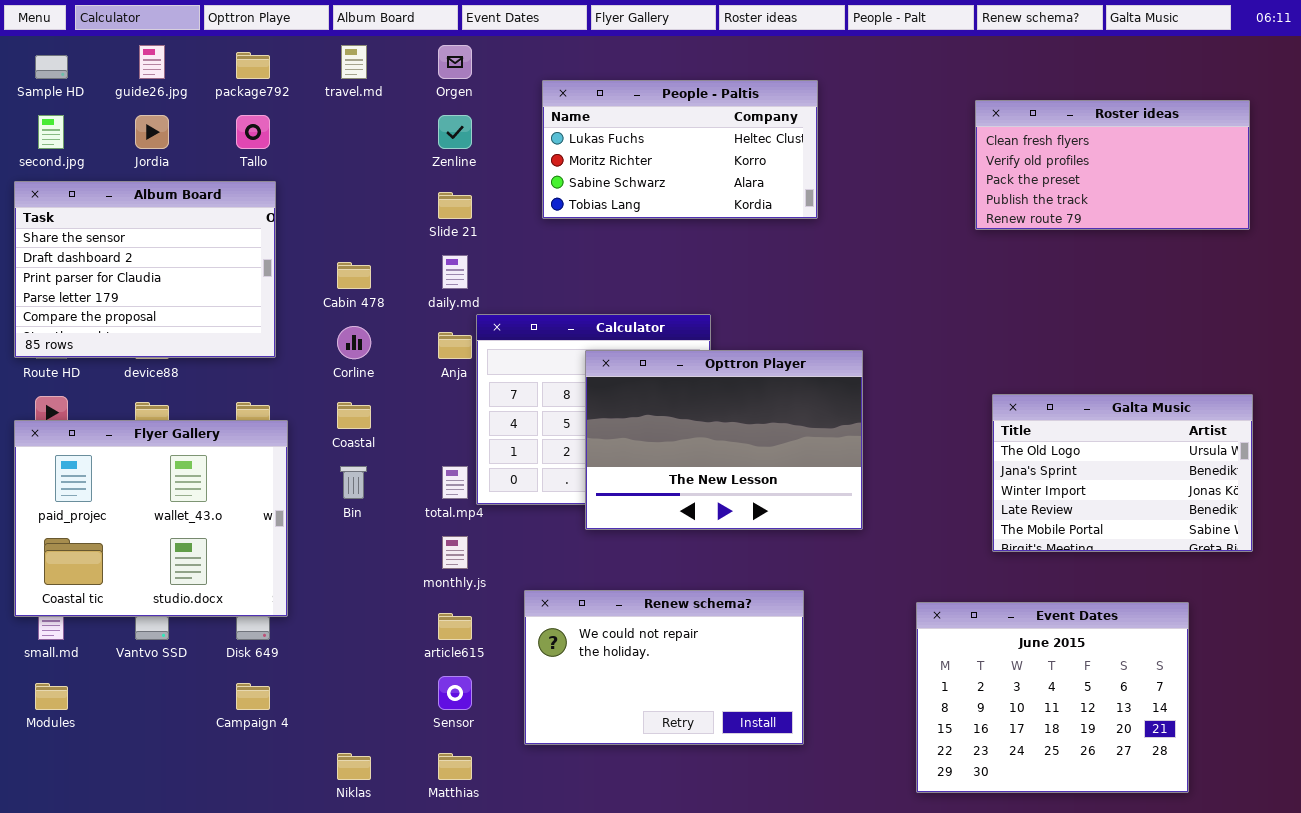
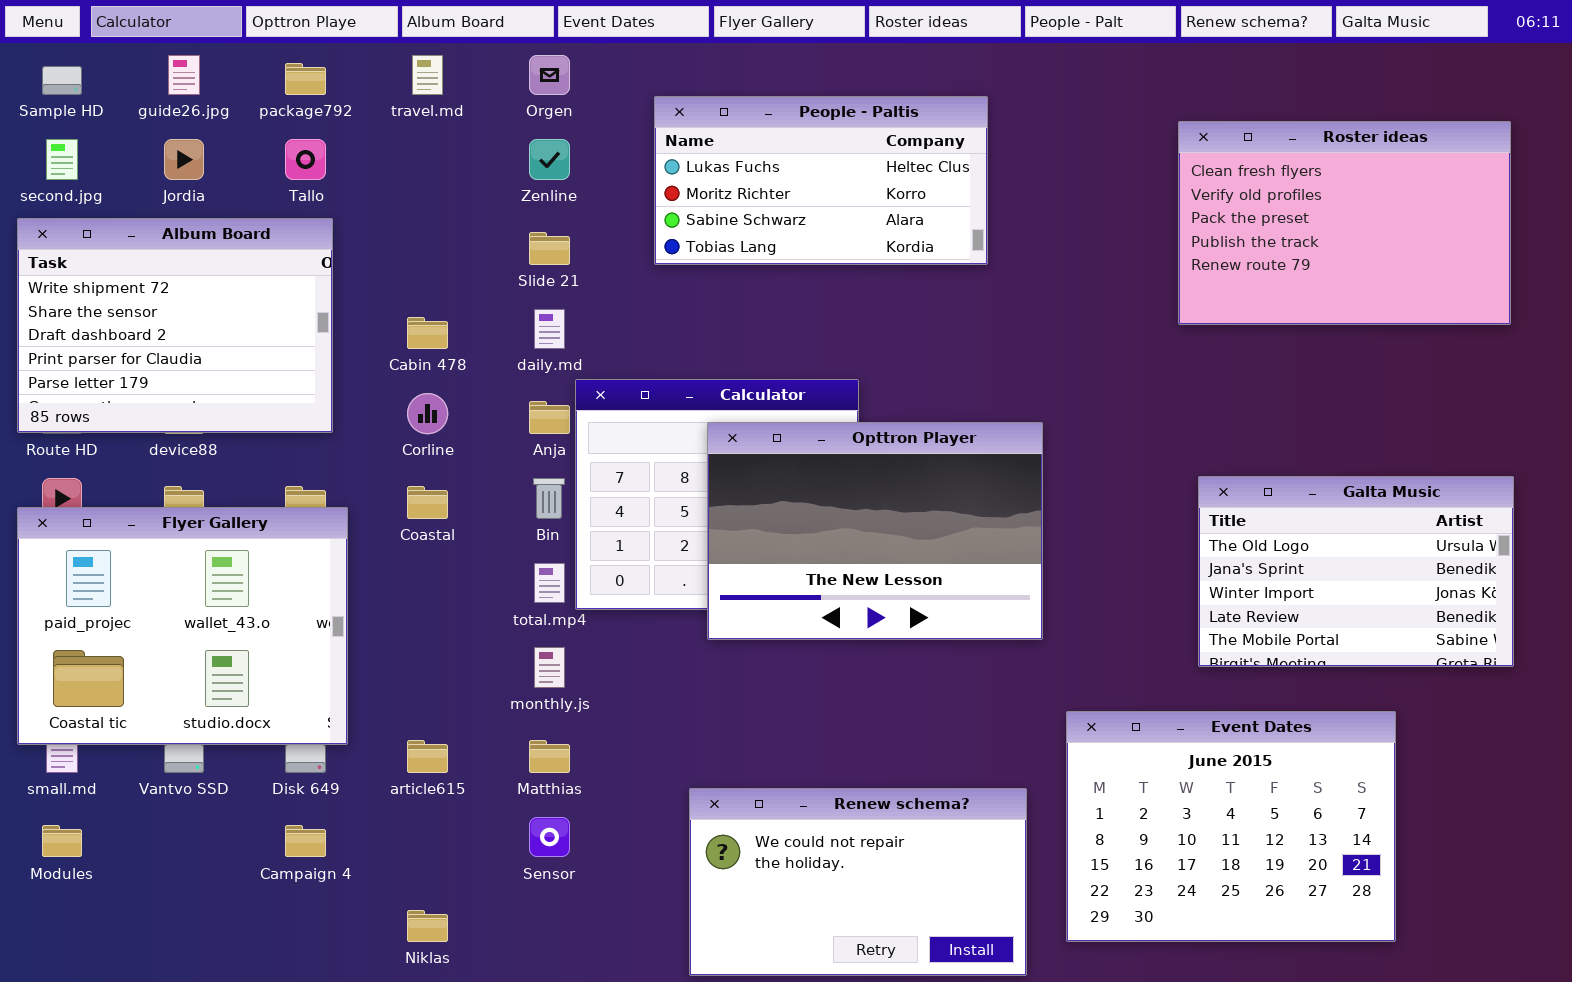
Roster ideas: [975,100,1250,230] -> [1178,121,1511,325], resized
Album Board: [14,181,276,358] -> [17,218,333,433], scrolled up 1 row
Bin: [340,466,367,499] -> [533,478,565,519], moved
Renew schema?: [524,590,804,745] -> [689,788,1027,976], moved
Event Dates: [916,602,1189,793] -> [1066,711,1396,942], moved
article615: [438,613,472,640] -> [407,740,448,773], moved
Matthias: [438,753,472,780] -> [529,740,570,773], moved

